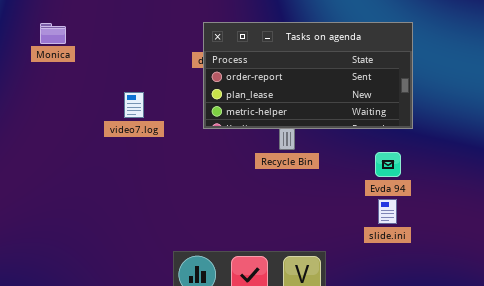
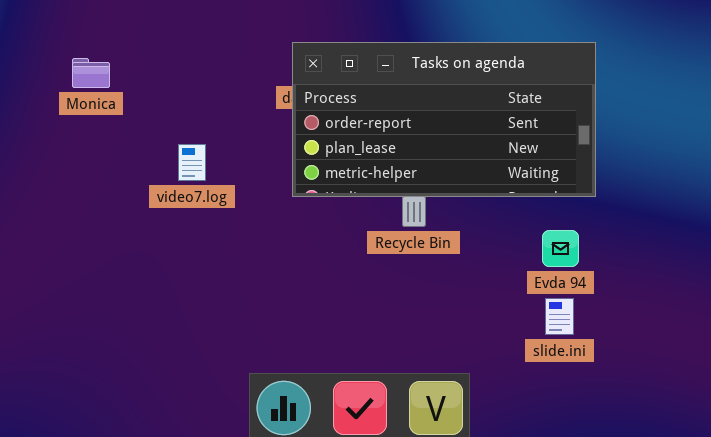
Monica: [40,23,66,44] -> [72,58,110,88], moved

